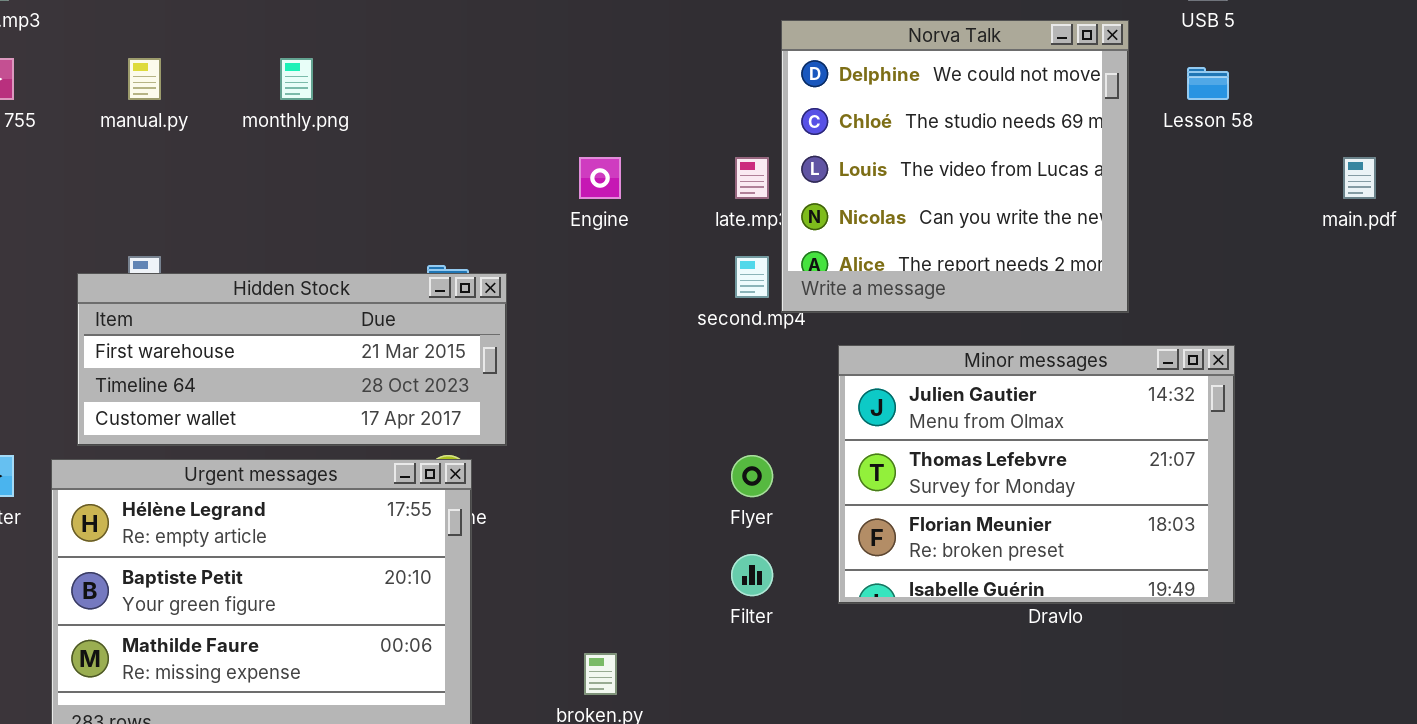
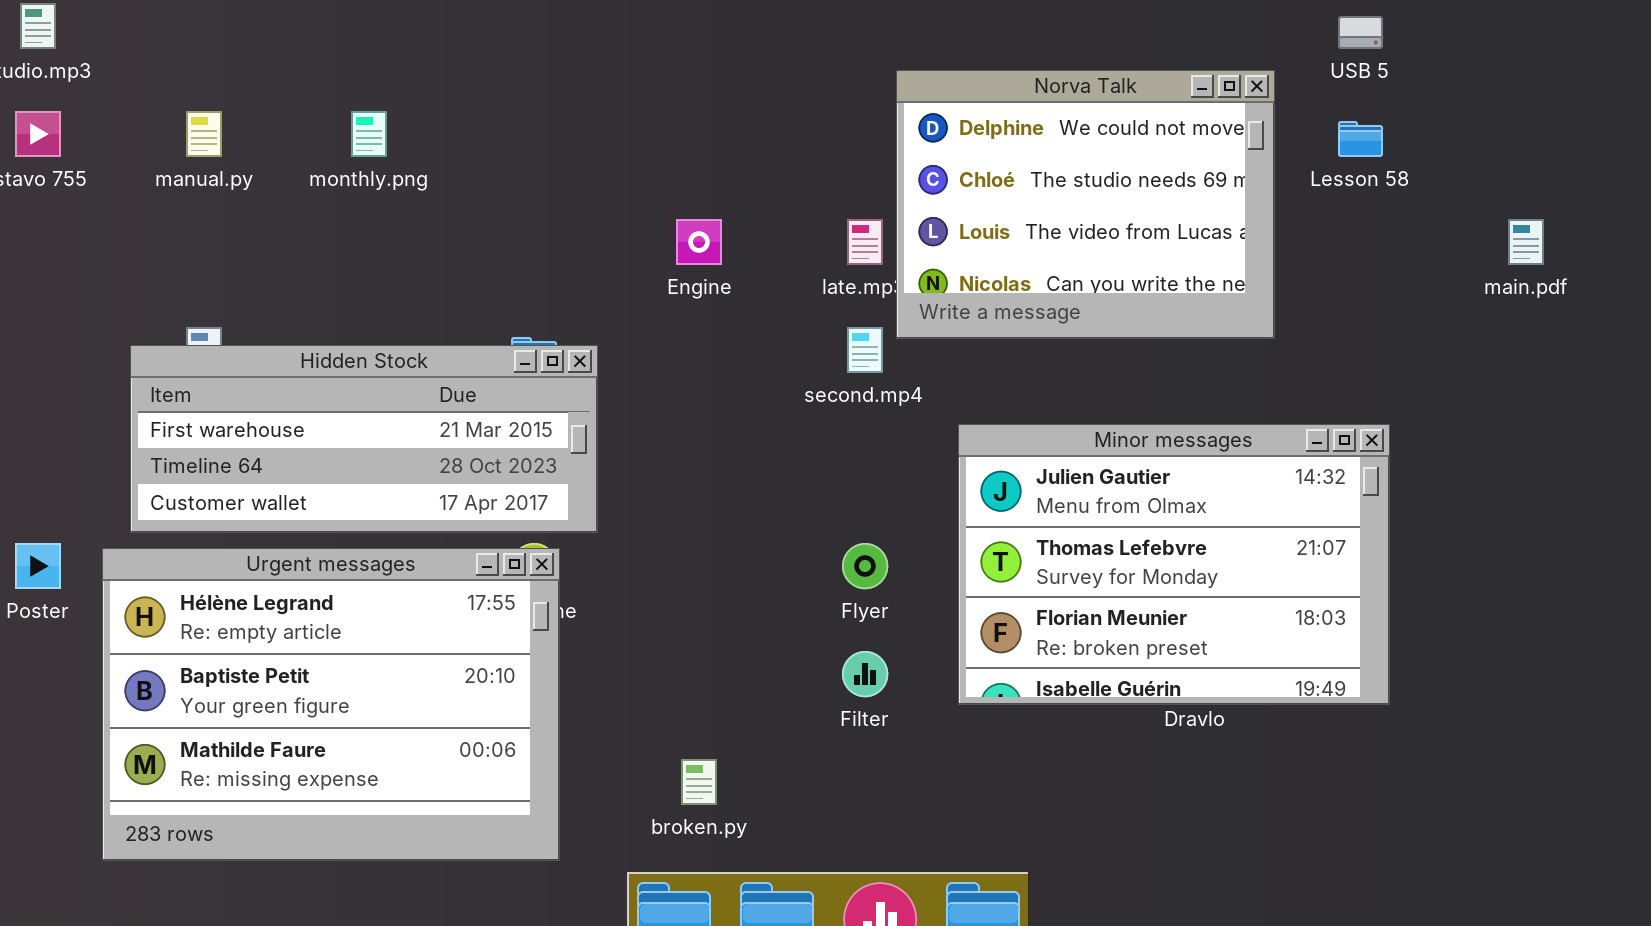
Norva Talk: [781,20,1129,313] -> [896,70,1275,339], resized

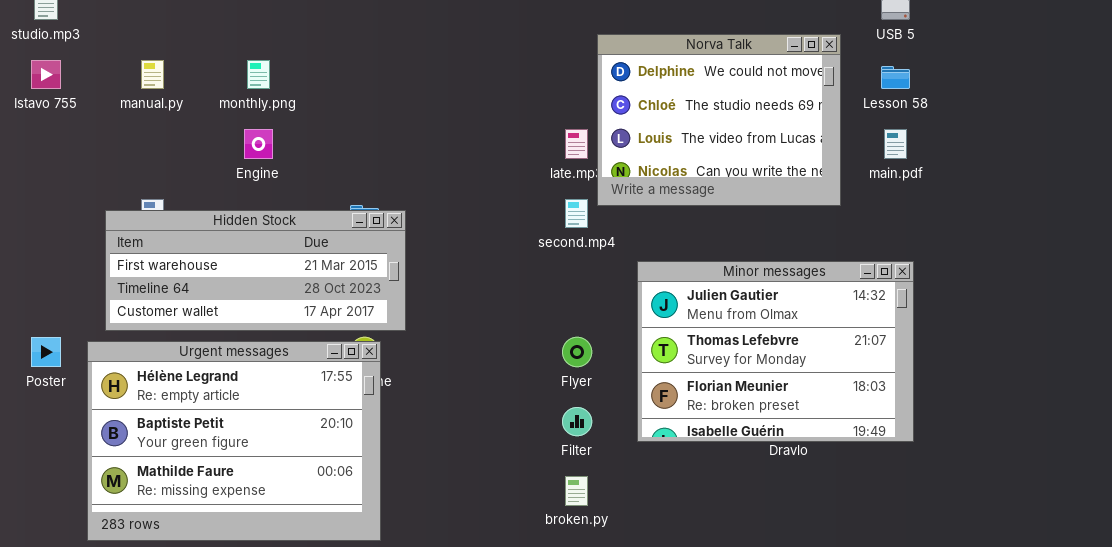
Engine: [676,219,722,265] -> [244,129,273,159], moved
main.pdf: [1508,219,1544,265] -> [884,129,907,159], moved
broken.py: [681,759,717,805] -> [565,476,588,506], moved

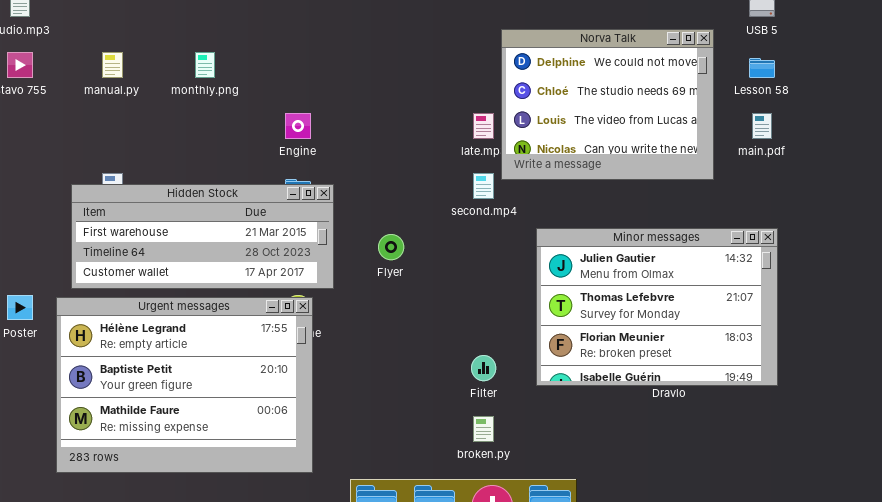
Engine: [244,129,273,159] -> [285,113,311,139], moved
Flyer: [562,337,592,367] -> [378,234,404,260], moved

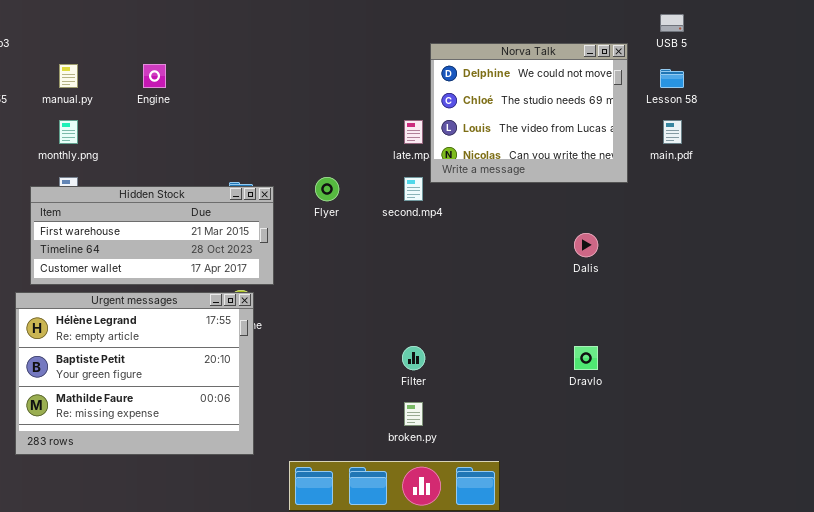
monthly.png: [195,52,215,78] -> [59,120,78,144], moved
Engine: [285,113,311,139] -> [143,64,166,88], moved
Minor messages: [536,228,778,386] -> none, closed
Flyer: [378,234,404,260] -> [315,177,339,201], moved

